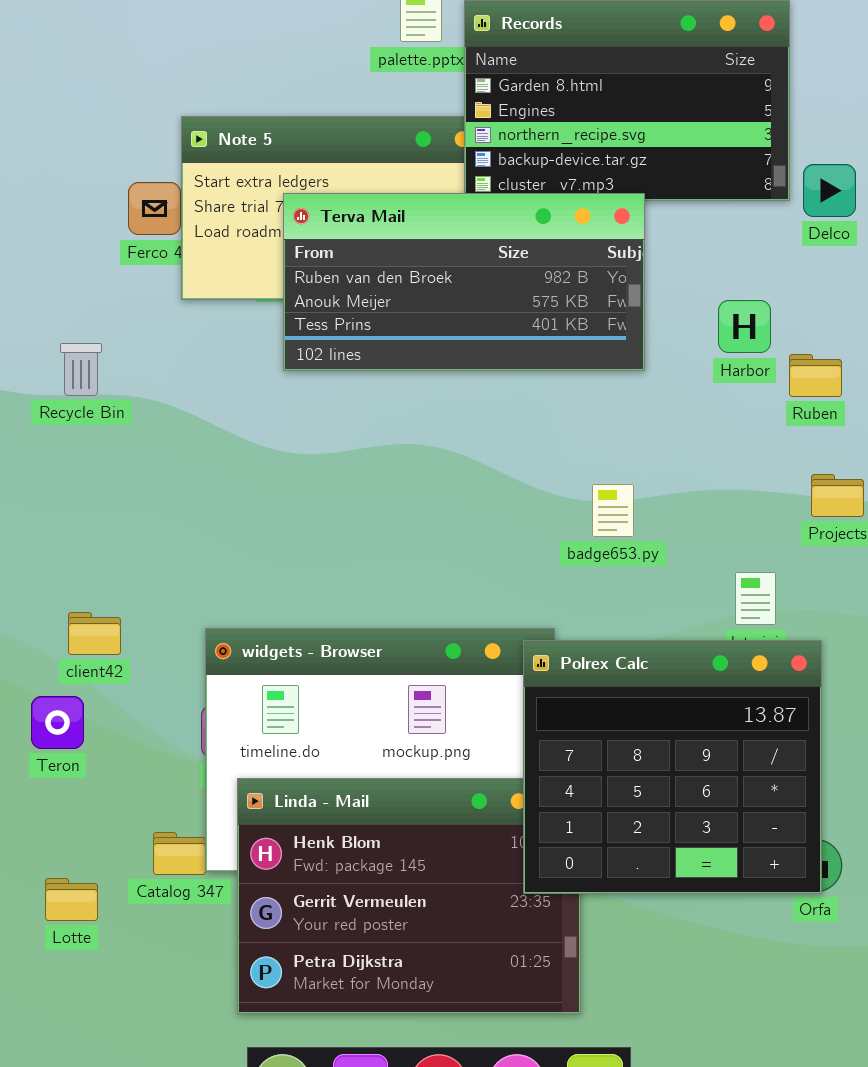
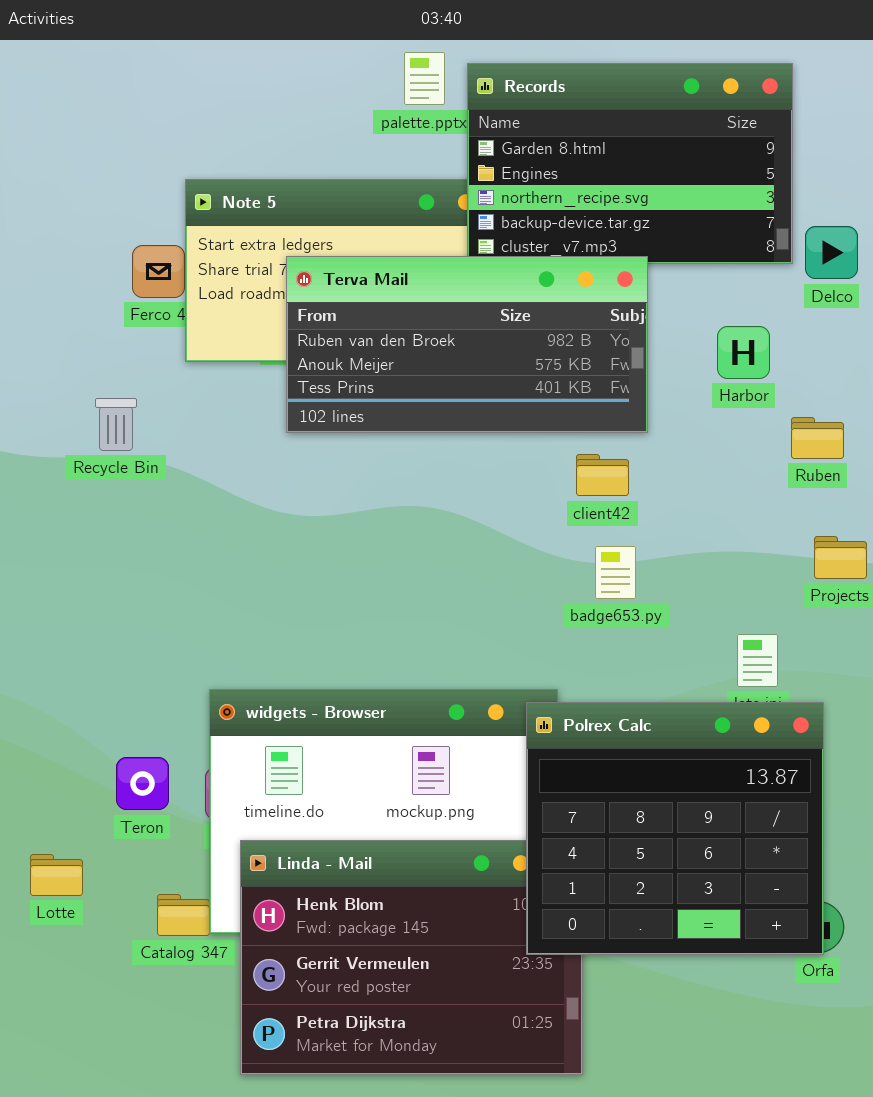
Harbor: [718,300,771,353] -> [717,326,770,379], moved
Recycle Bin: [60,343,102,396] -> [95,398,137,451], moved
client42: [68,612,121,655] -> [576,454,629,496], moved
Teron: [31,696,84,749] -> [116,757,169,810], moved
Lotte: [45,878,98,921] -> [30,854,83,896], moved

